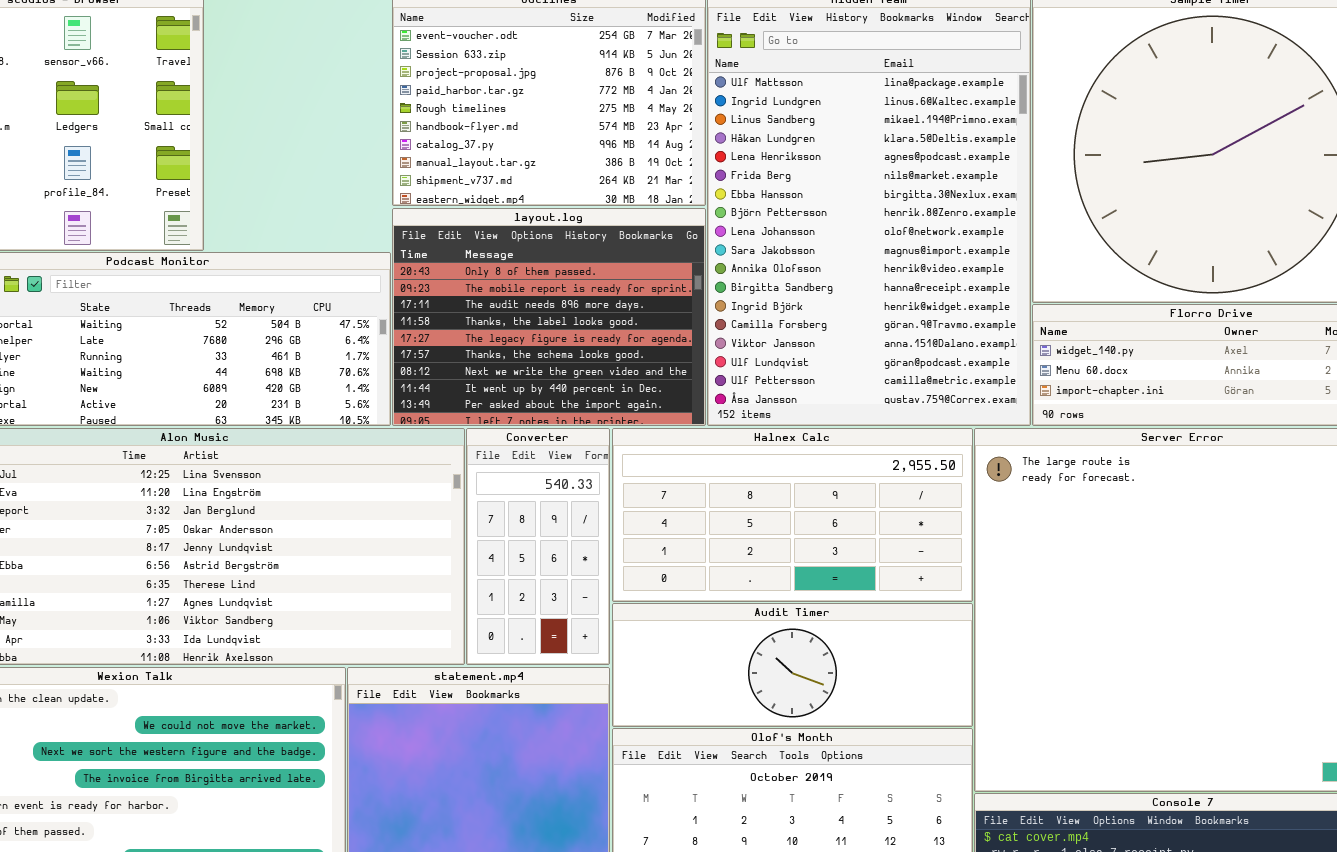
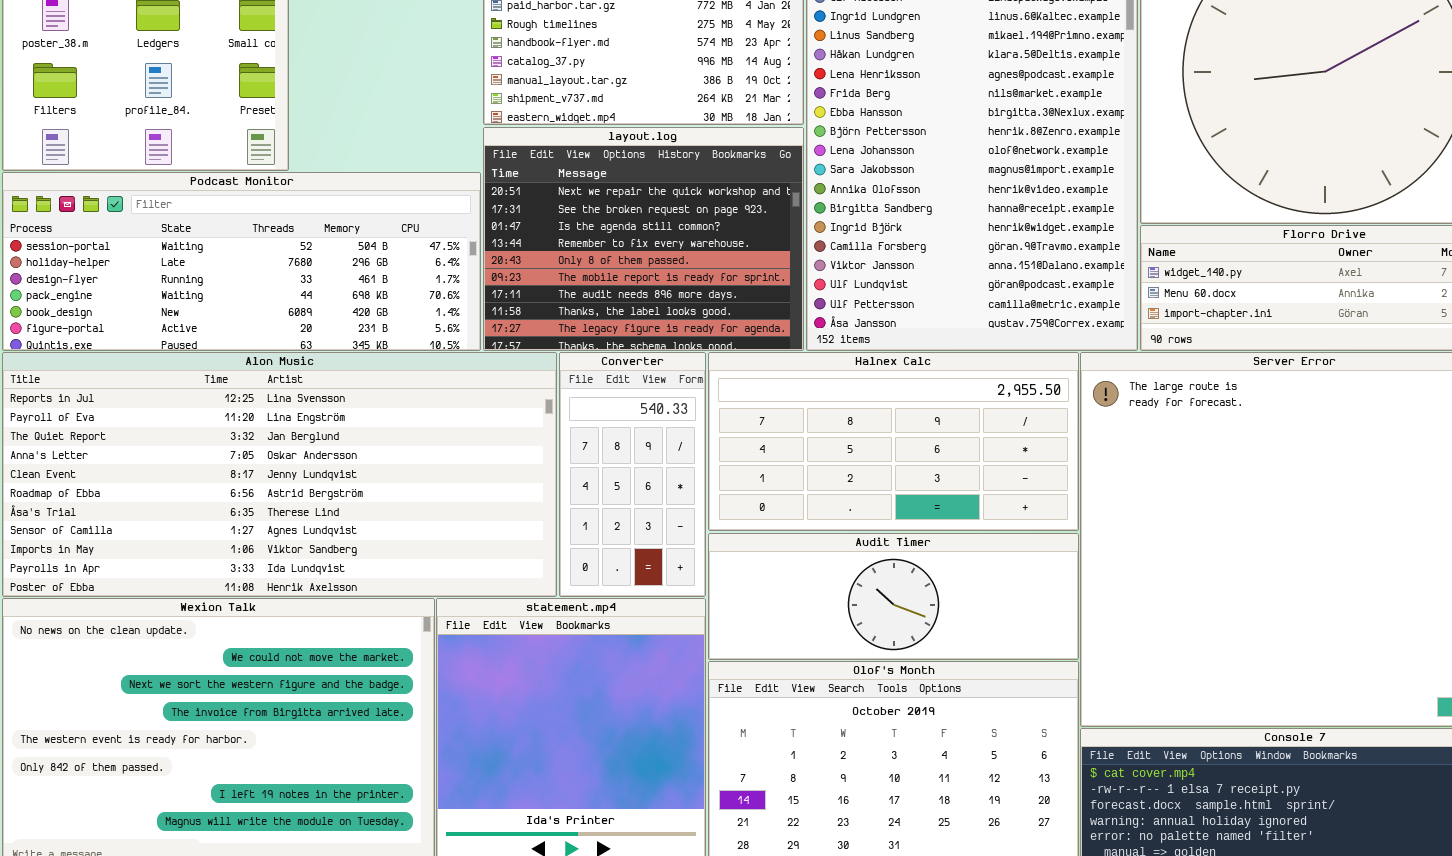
layout.log: [392,208,706,426] -> [483,127,804,351], scrolled up 4 rows

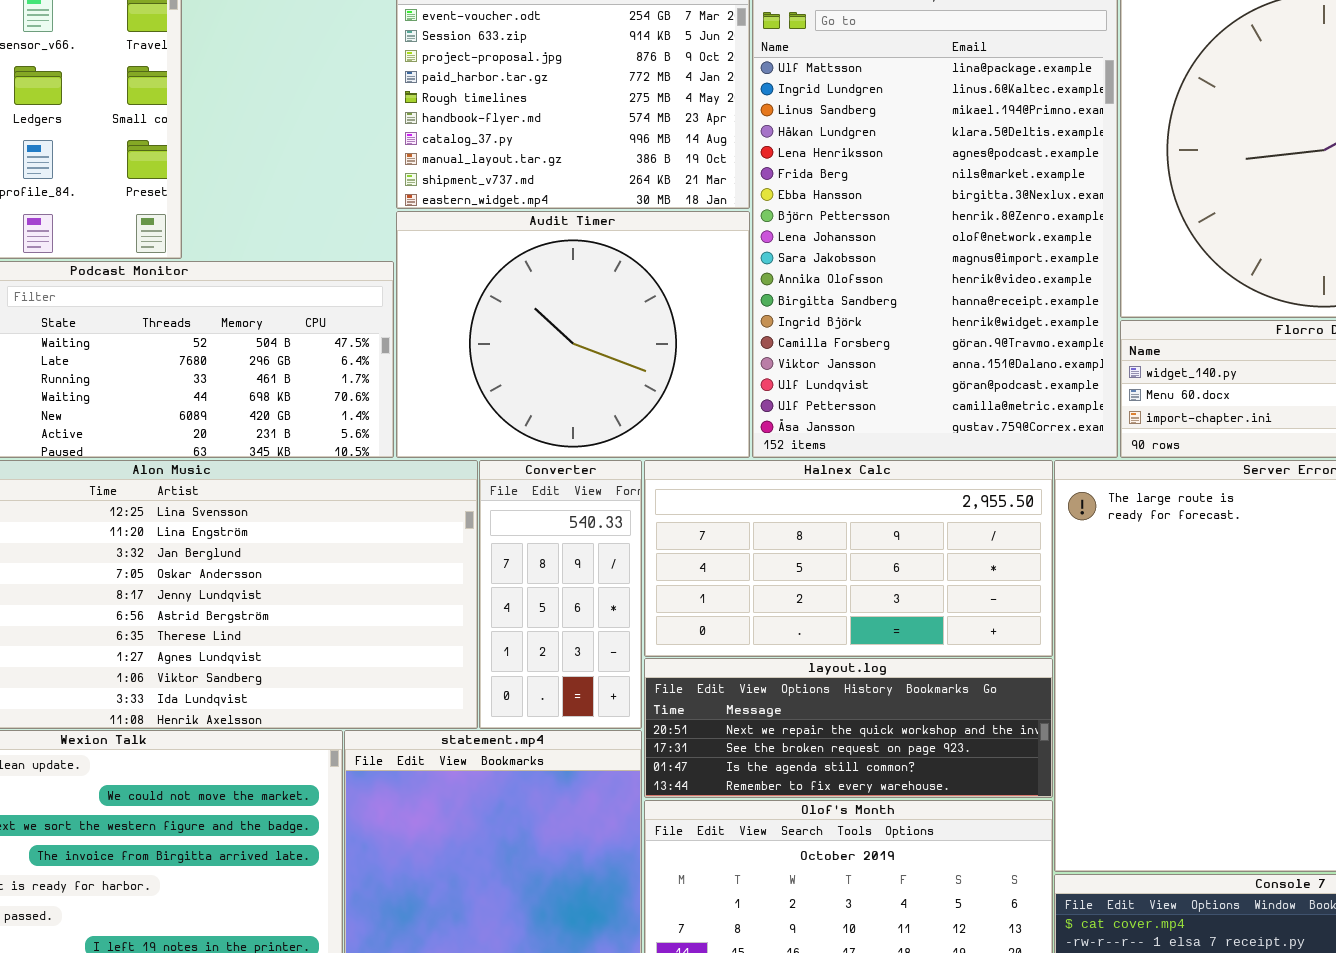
layout.log: [483,127,804,351] -> [644,658,1053,798], moved, resized
Audit Timer: [708,533,1079,660] -> [396,211,750,458], moved, resized

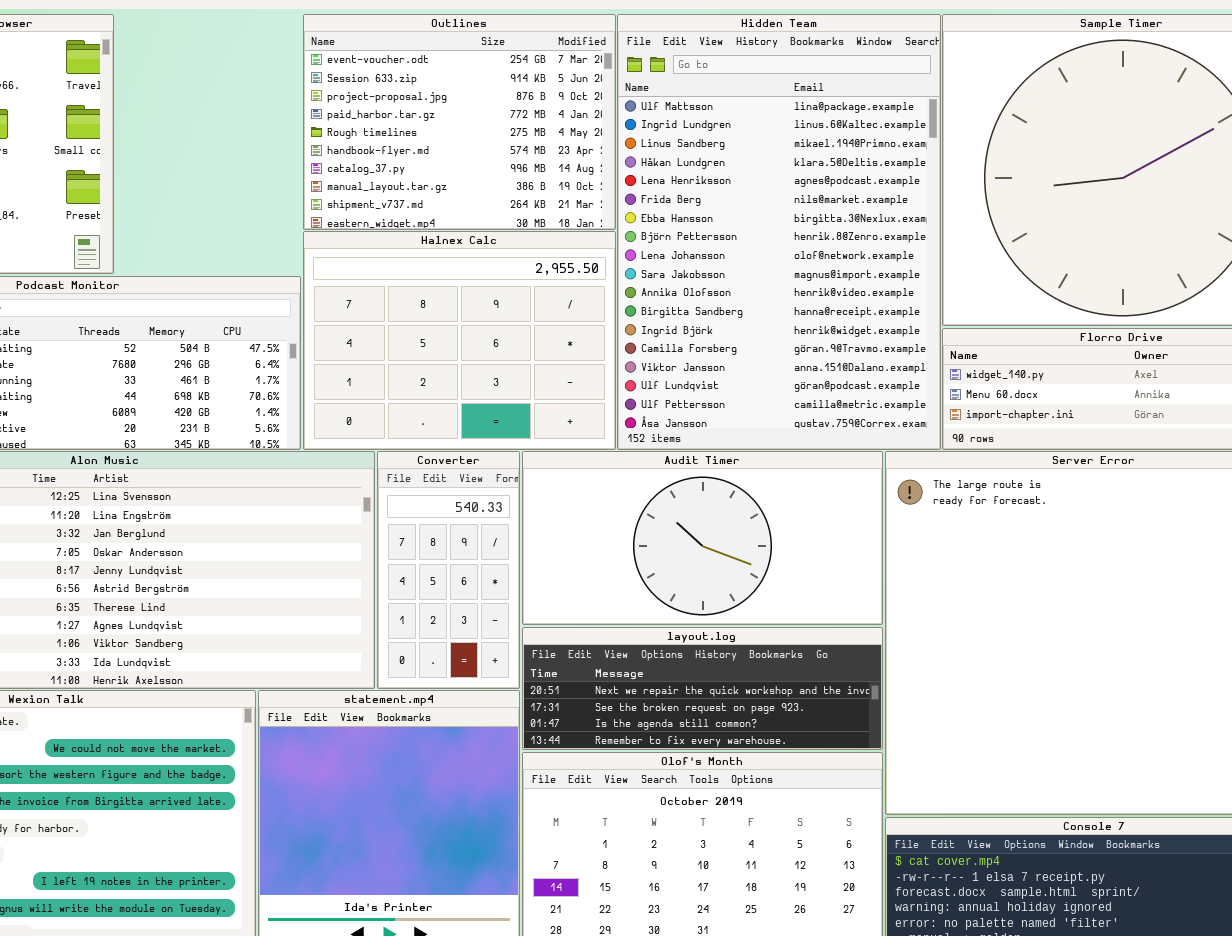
Audit Timer: [396,211,750,458] -> [522,451,883,625], moved, resized
Halnex Calc: [644,460,1053,657] -> [303,231,616,450], moved, resized

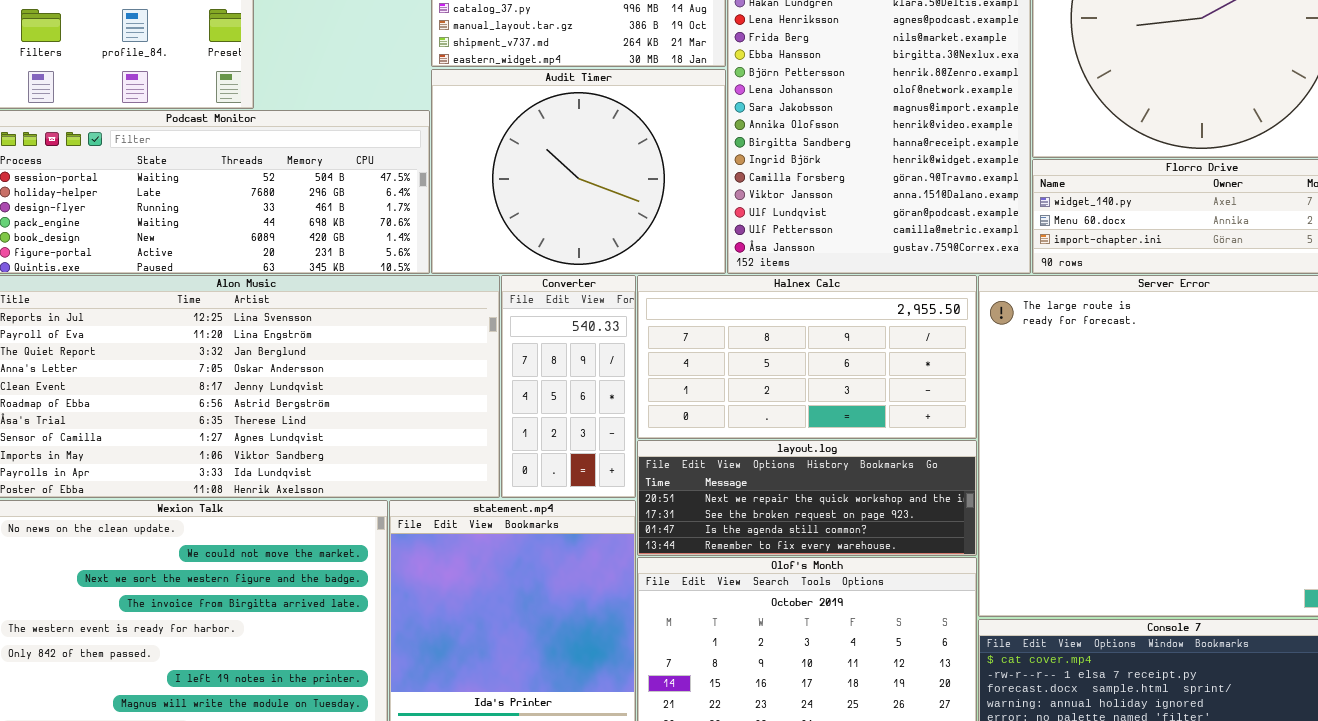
Halnex Calc: [303,231,616,450] -> [637,275,977,439], moved, resized
Audit Timer: [522,451,883,625] -> [431,69,726,274], moved, resized

